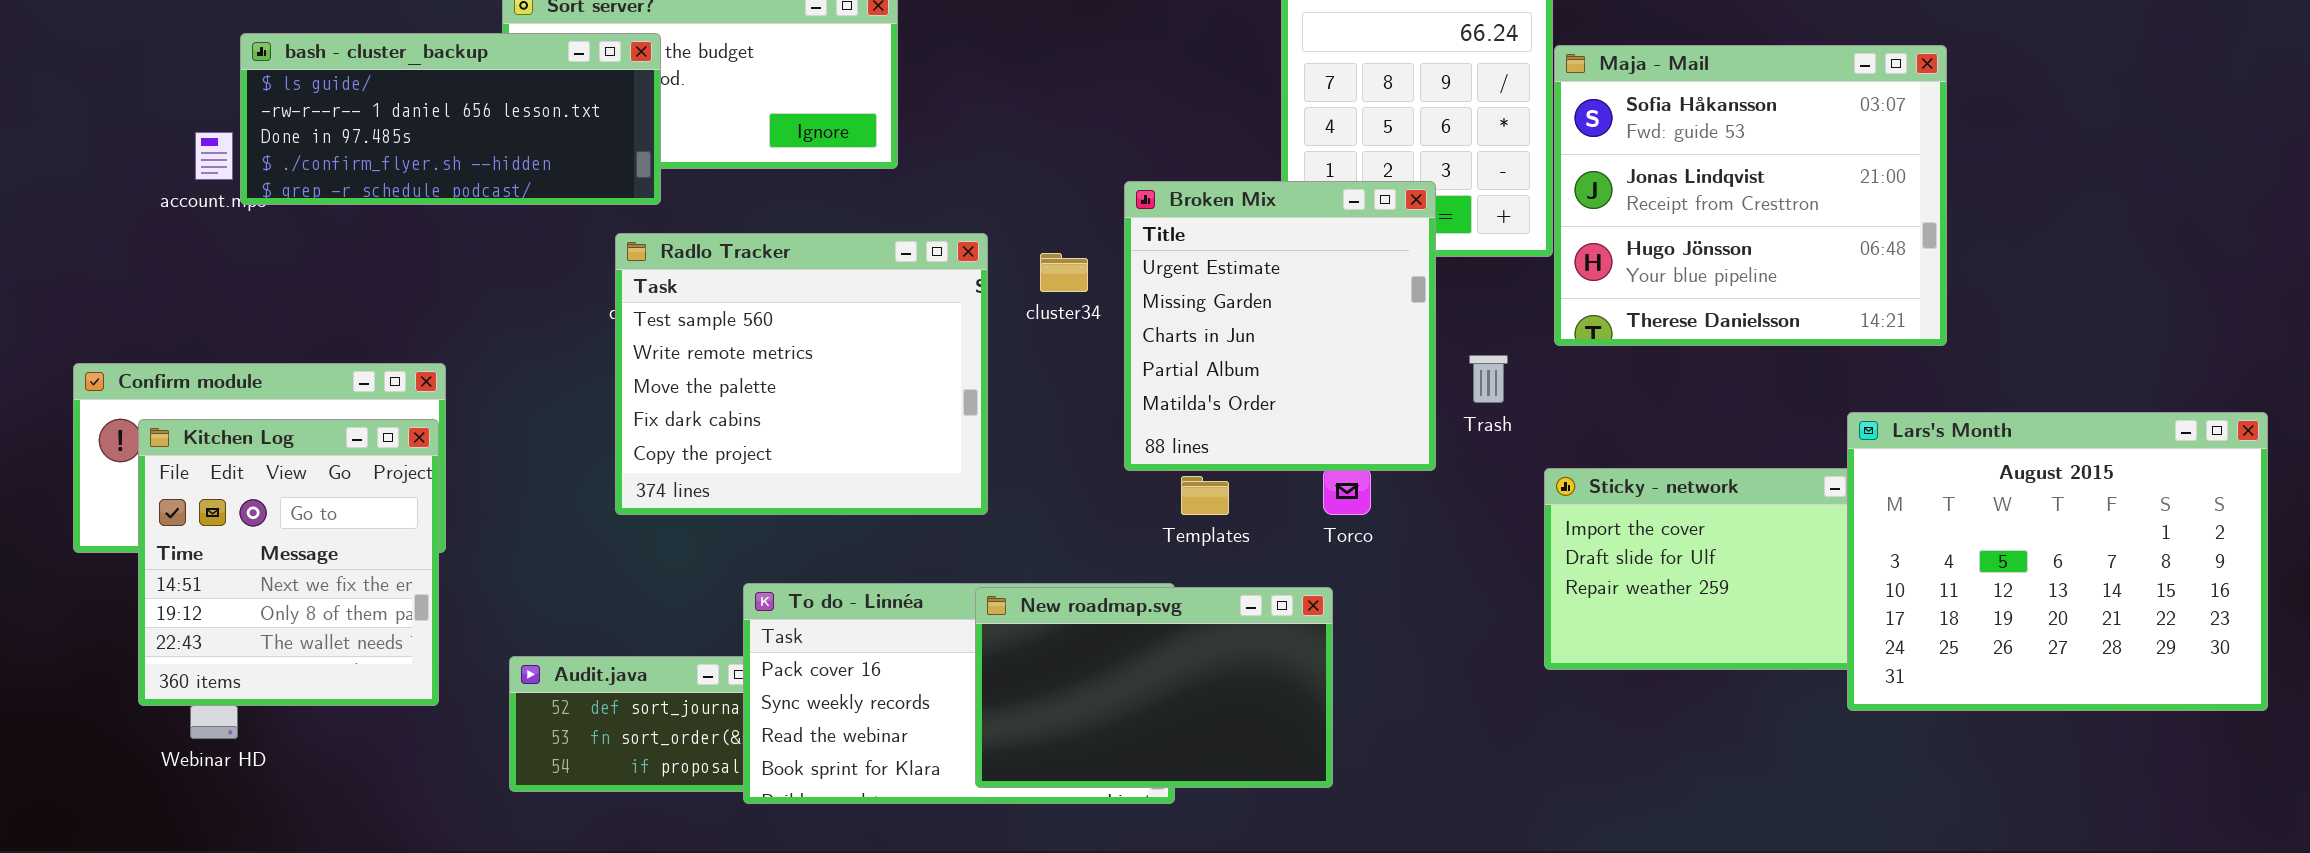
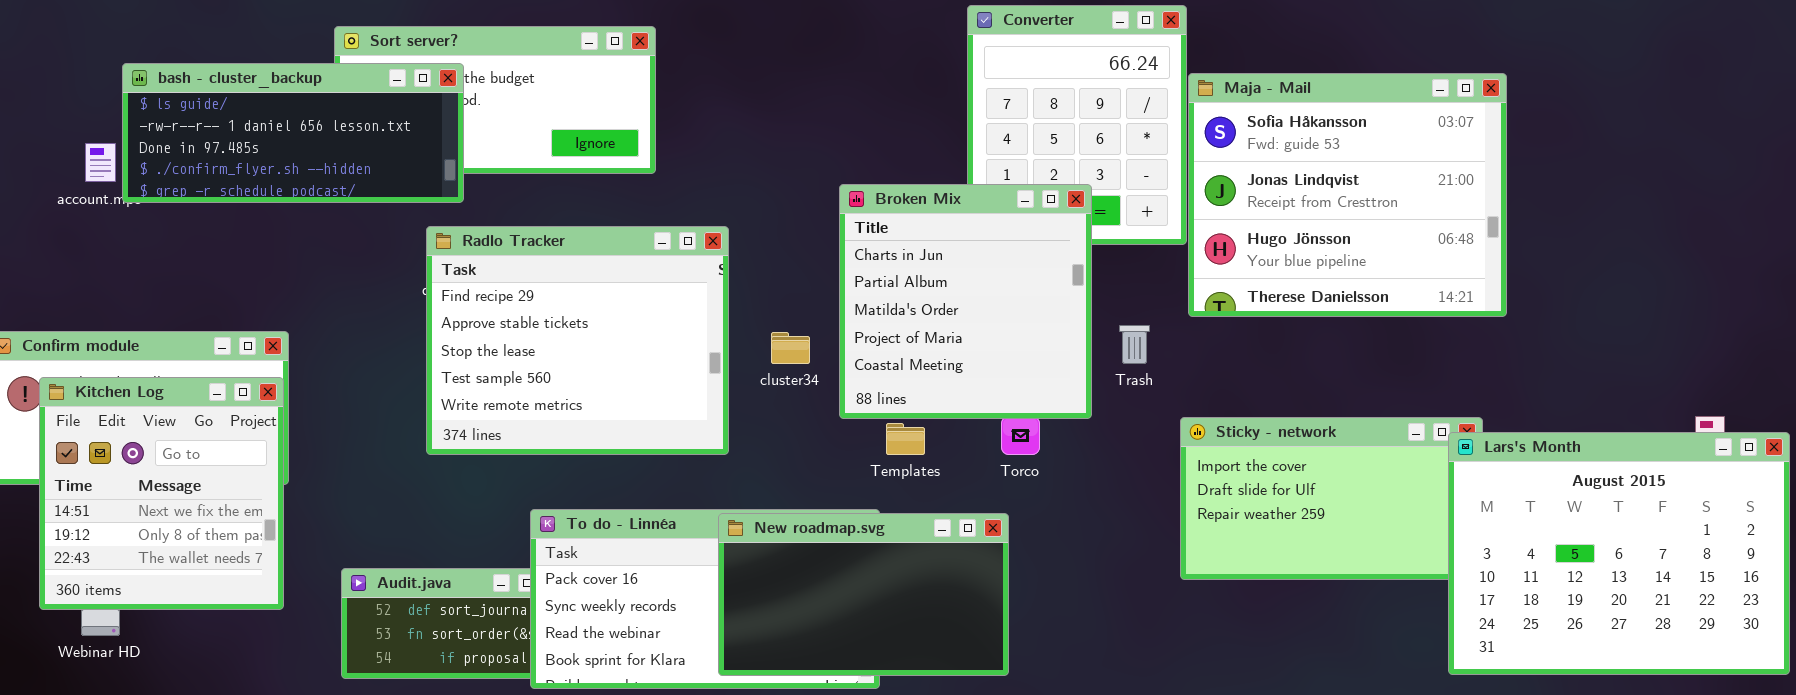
Broken Mix: [1124,181,1436,471] -> [839,184,1092,419], scrolled down 2 rows
Radlo Tracker: [615,233,988,515] -> [426,226,729,455], scrolled up 3 rows
cluster34: [1040,253,1088,292] -> [771,332,810,364], moved
Lars's Month: [1847,412,2268,711] -> [1448,432,1790,675], moved

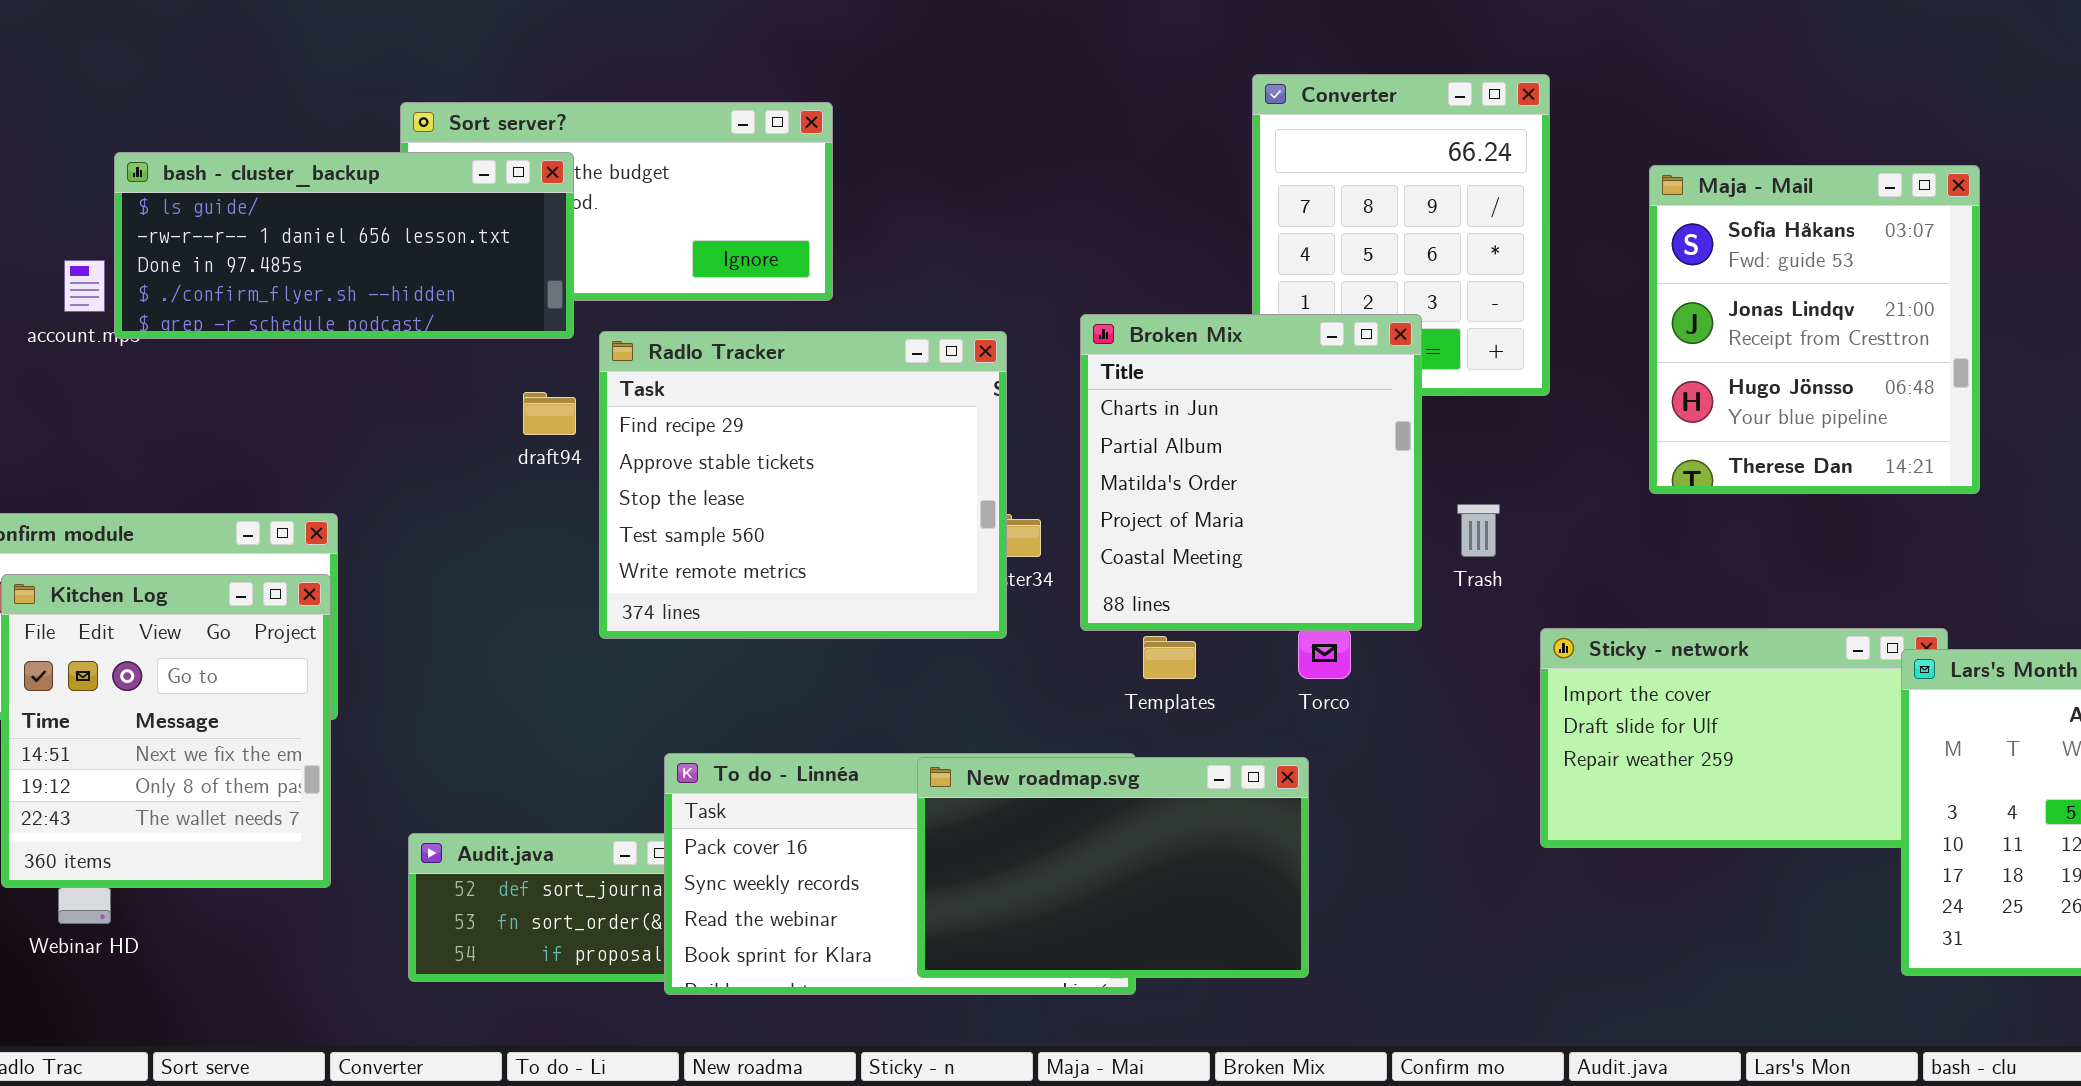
Maja - Mail: [1188,73,1507,317] -> [1649,165,1980,494], resized
Radlo Tracker: [426,226,729,455] -> [599,331,1007,639], moved

